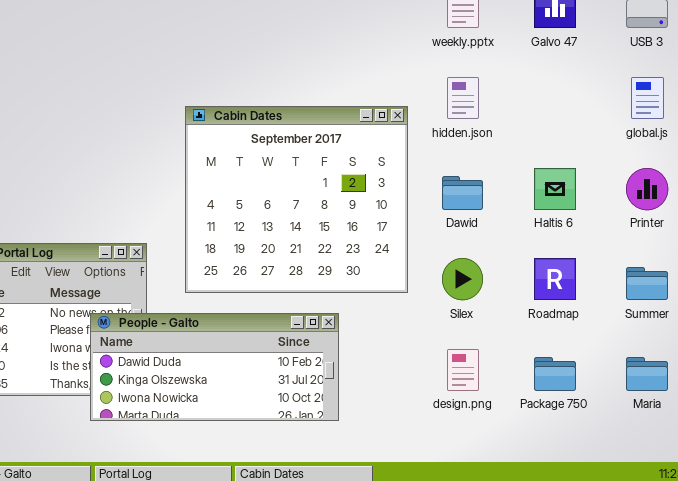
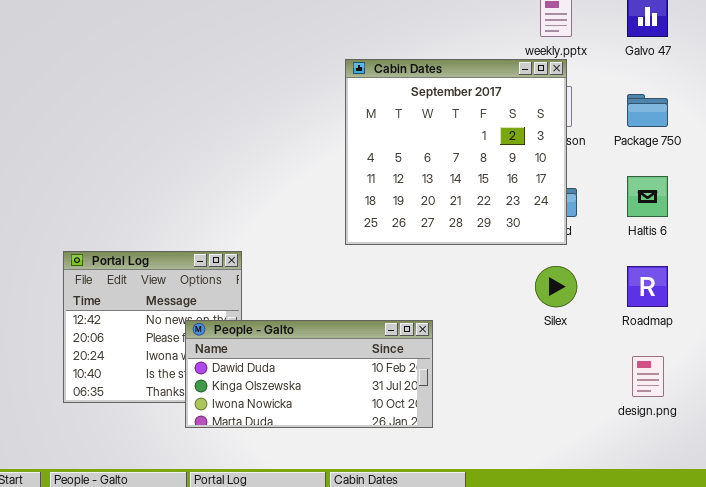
Cabin Dates: [185,106,408,293] -> [345,59,567,245], moved
design.png: [447,349,479,391] -> [632,356,664,397], moved
Package 750: [534,357,576,391] -> [627,94,668,127], moved

